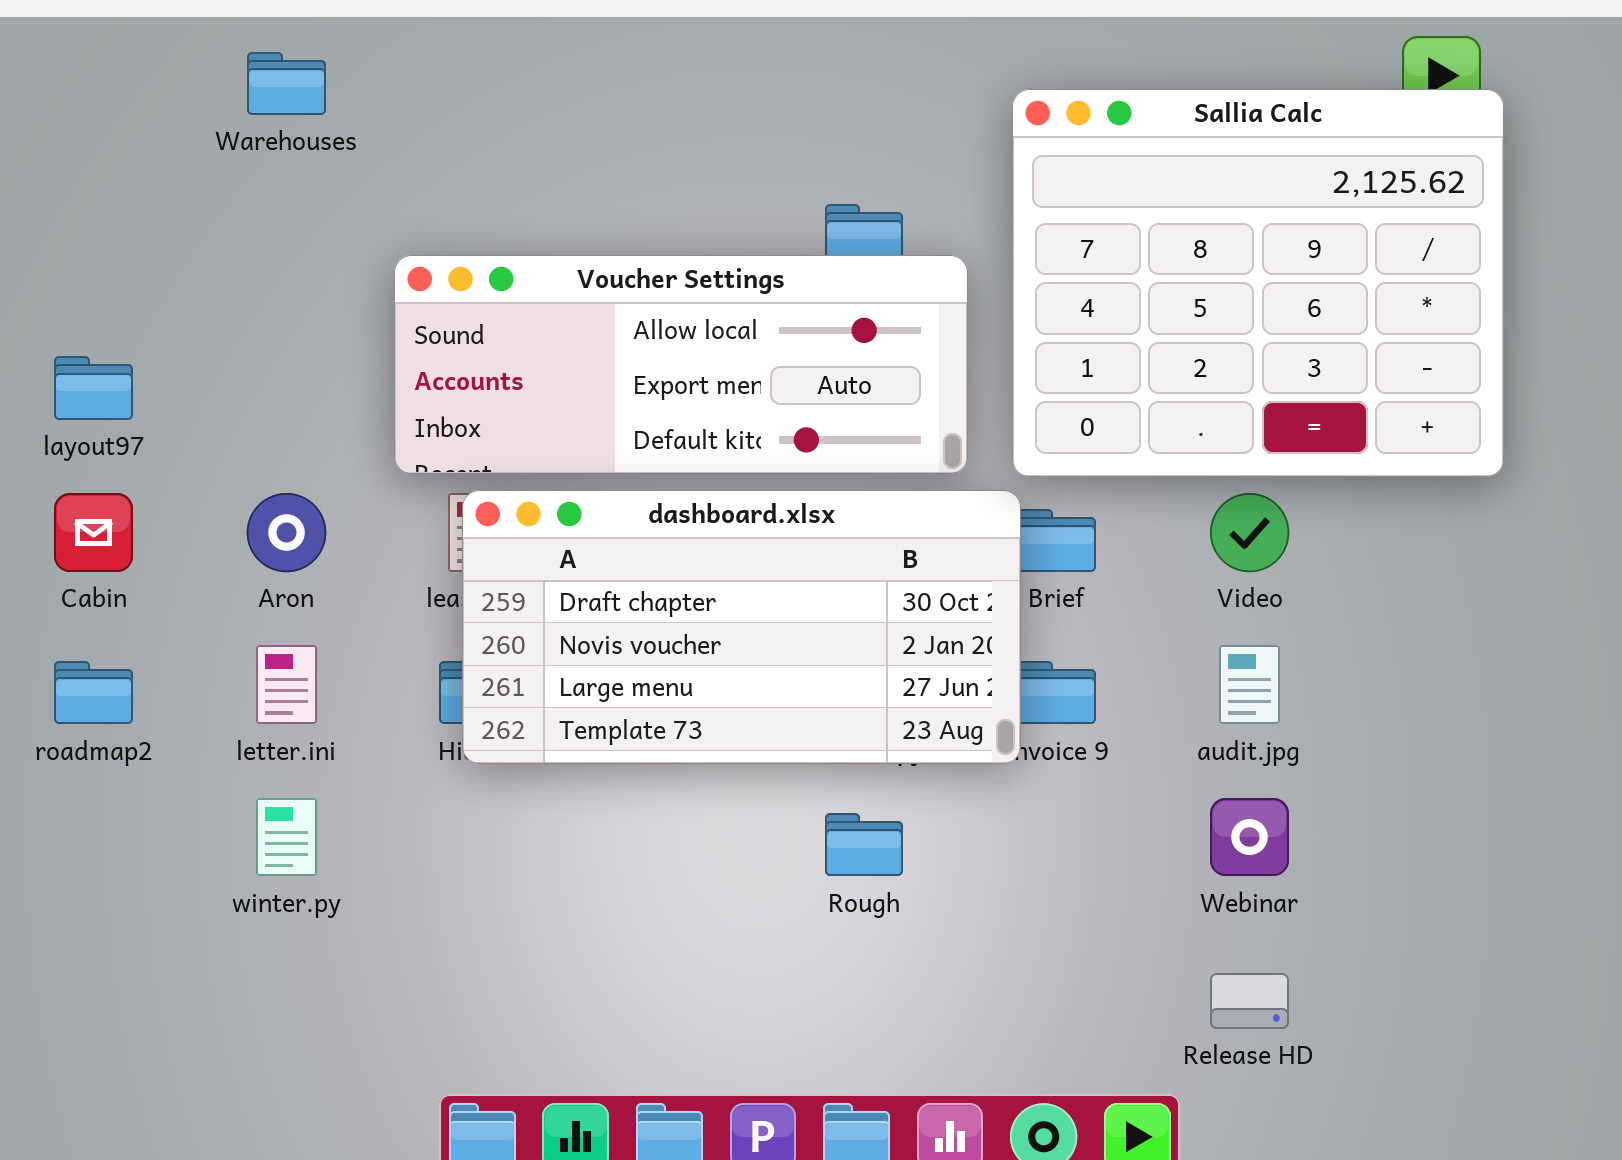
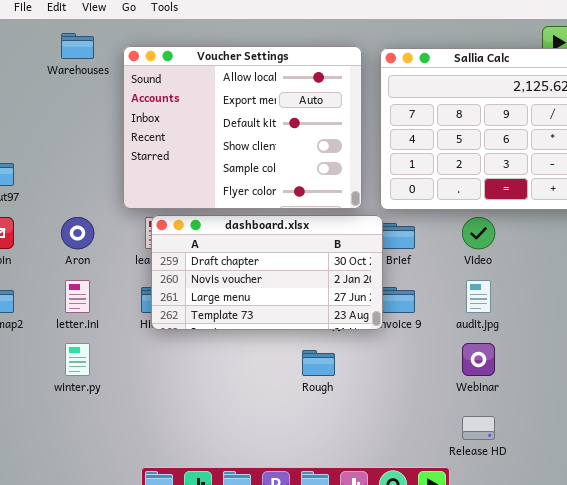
Voucher Settings: [394,255,968,474] -> [123,46,362,209], resized

